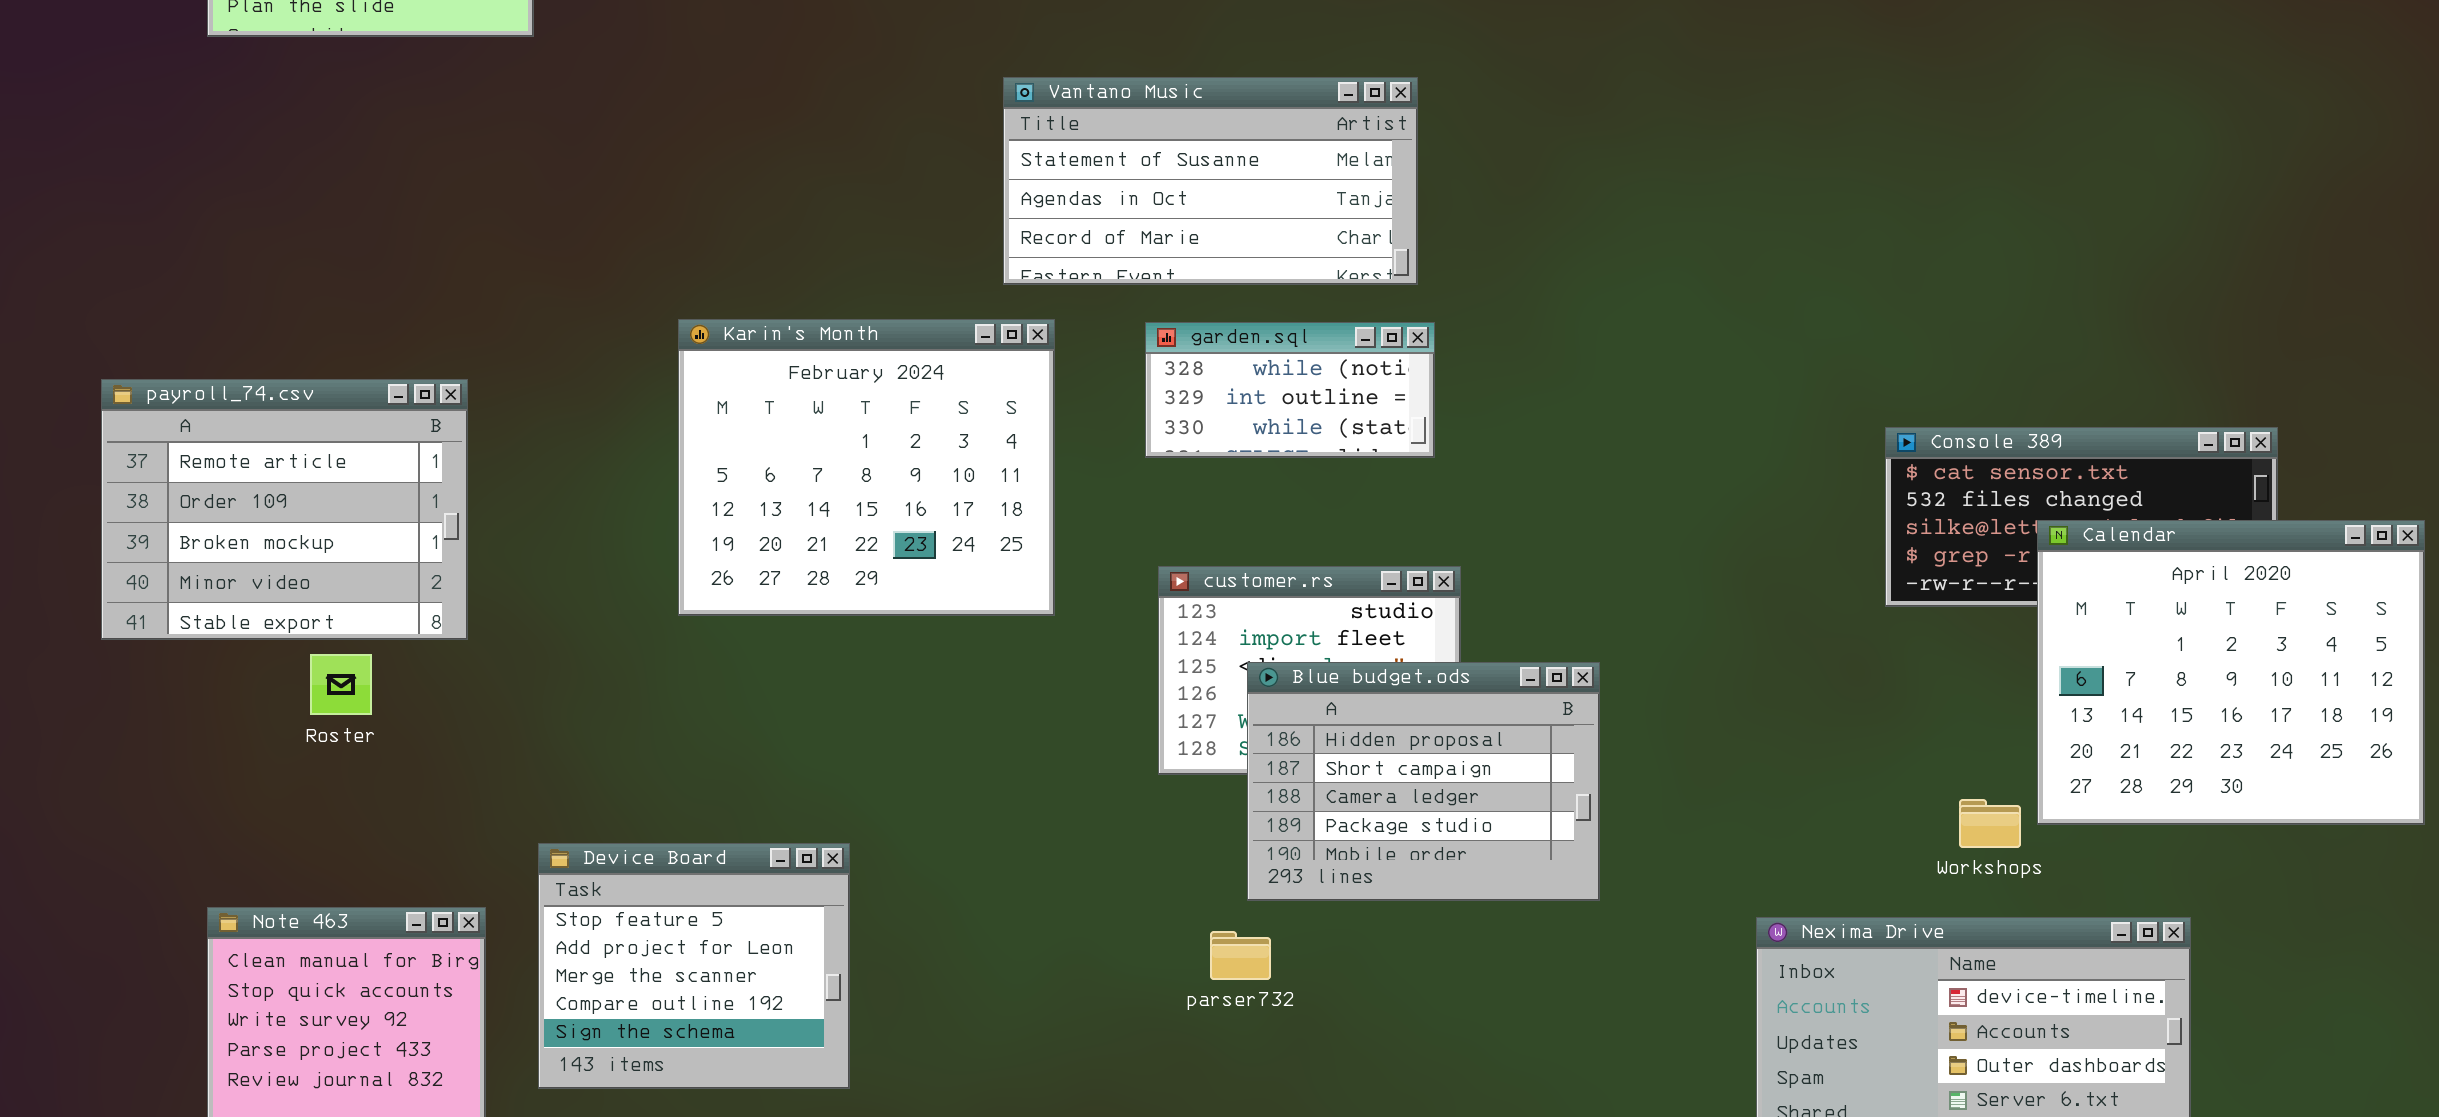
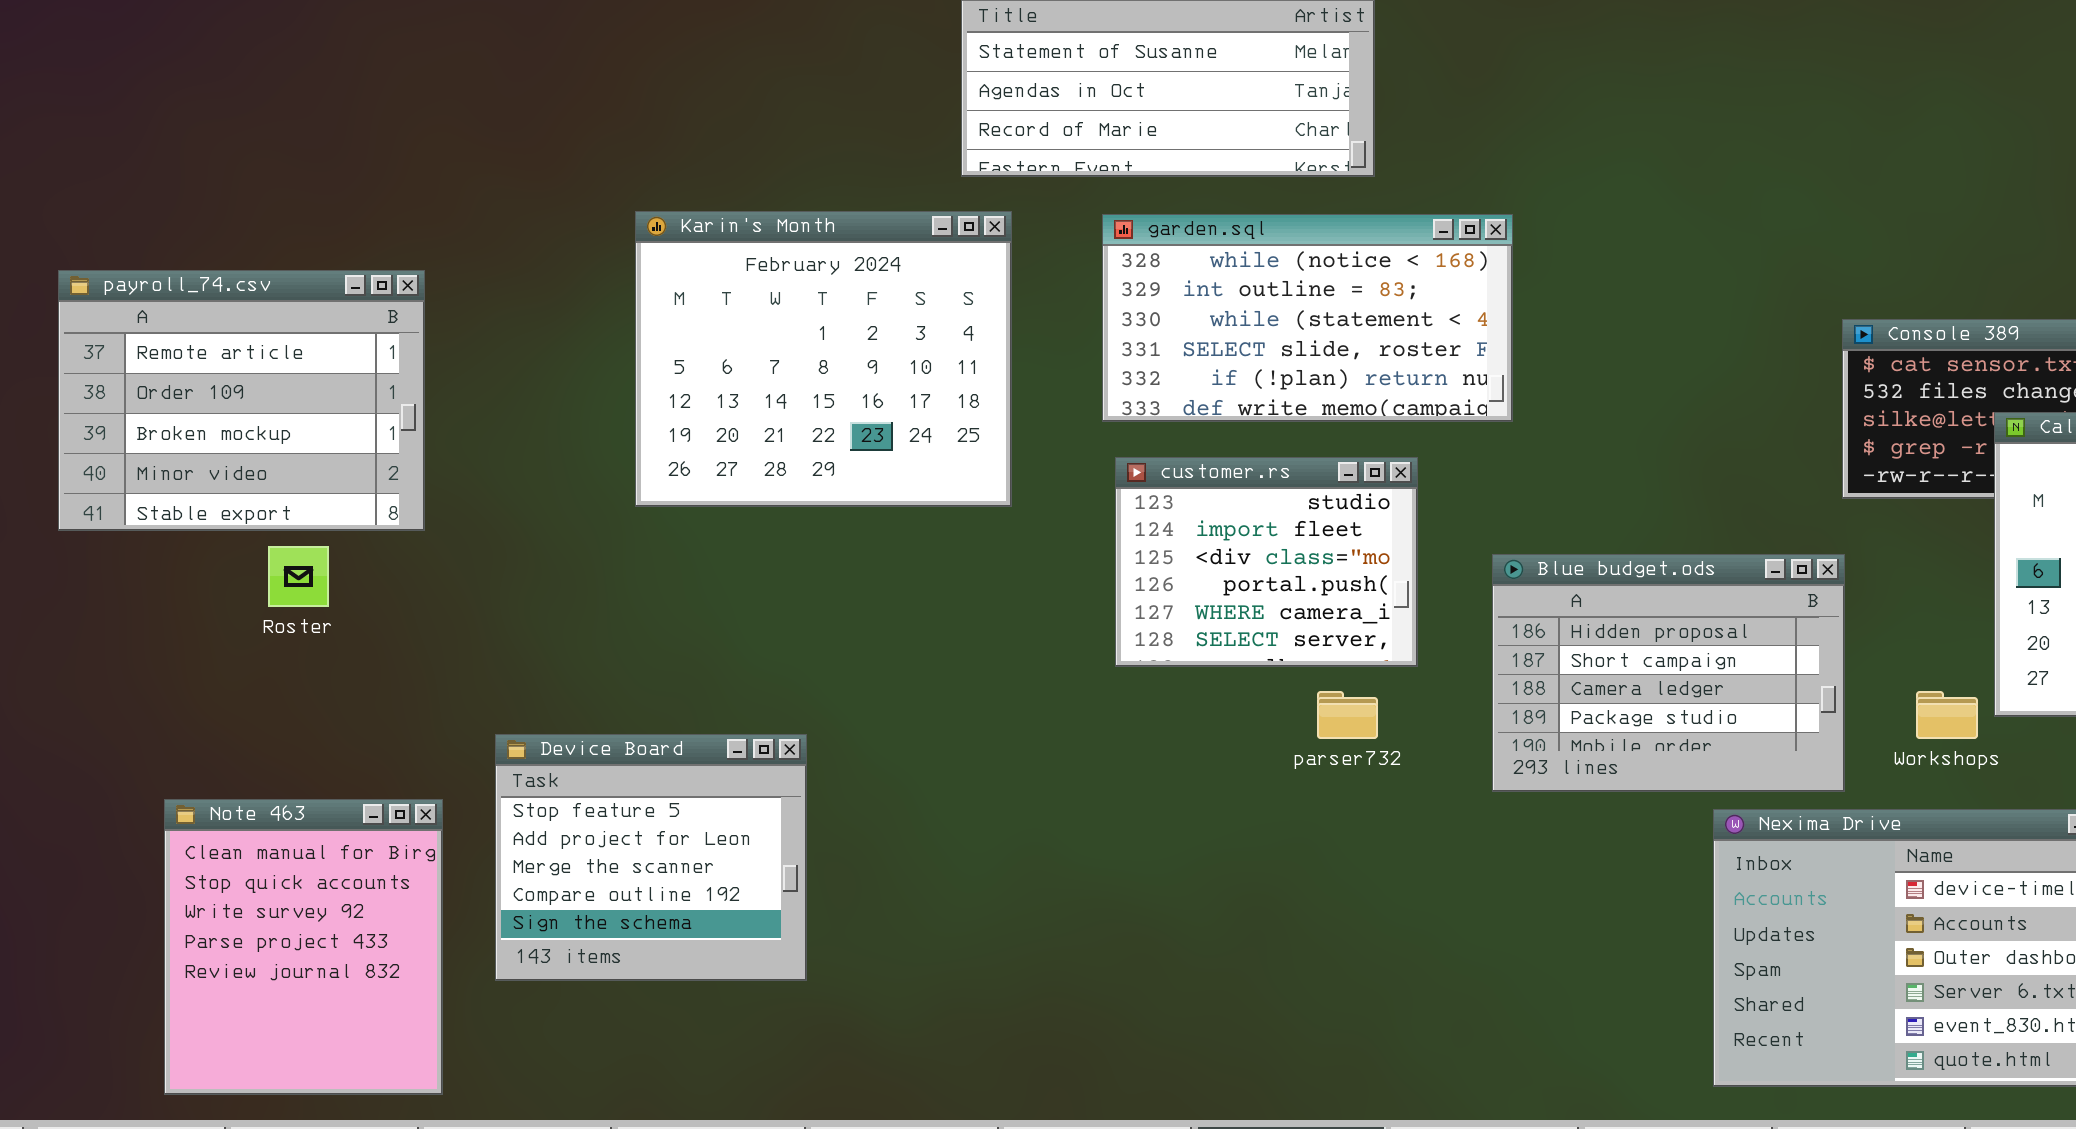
garden.sql: [1145,322,1435,458] -> [1102,214,1513,422], resized
Blue budget.ods: [1247,662,1600,901] -> [1492,554,1845,792], moved
parser732: [1210,931,1271,980] -> [1317,691,1378,739], moved

